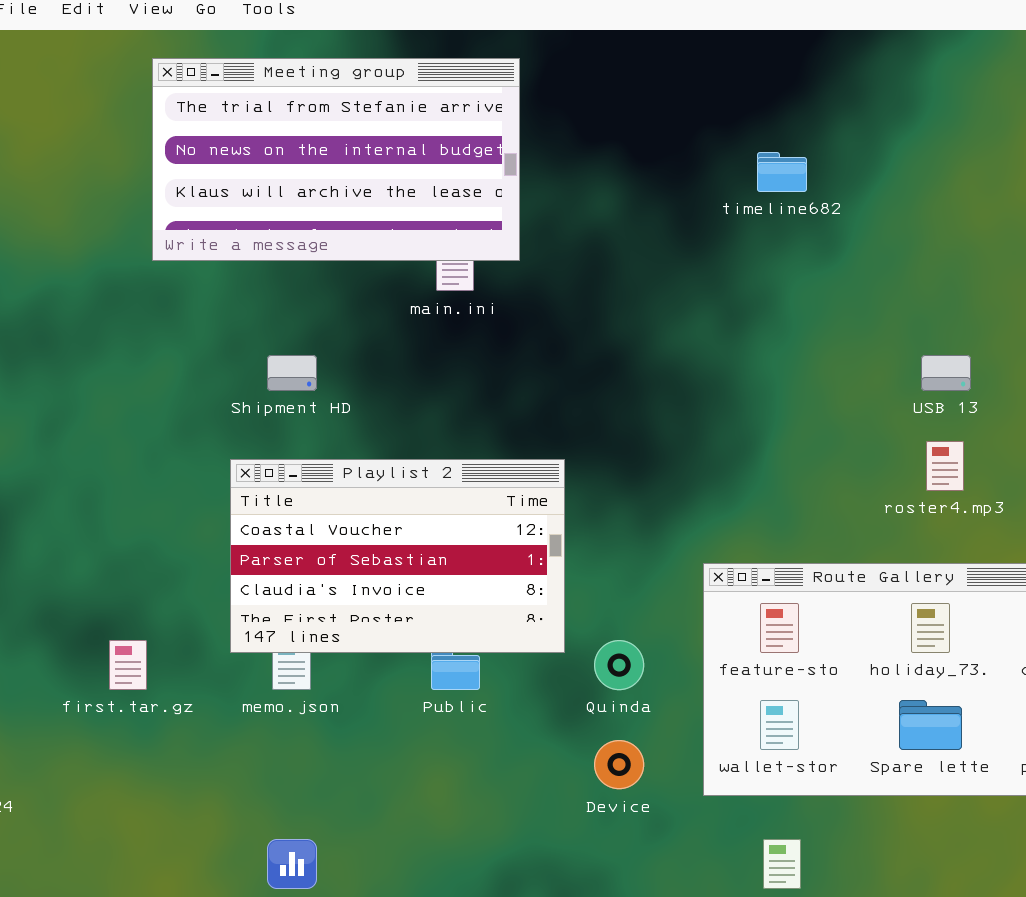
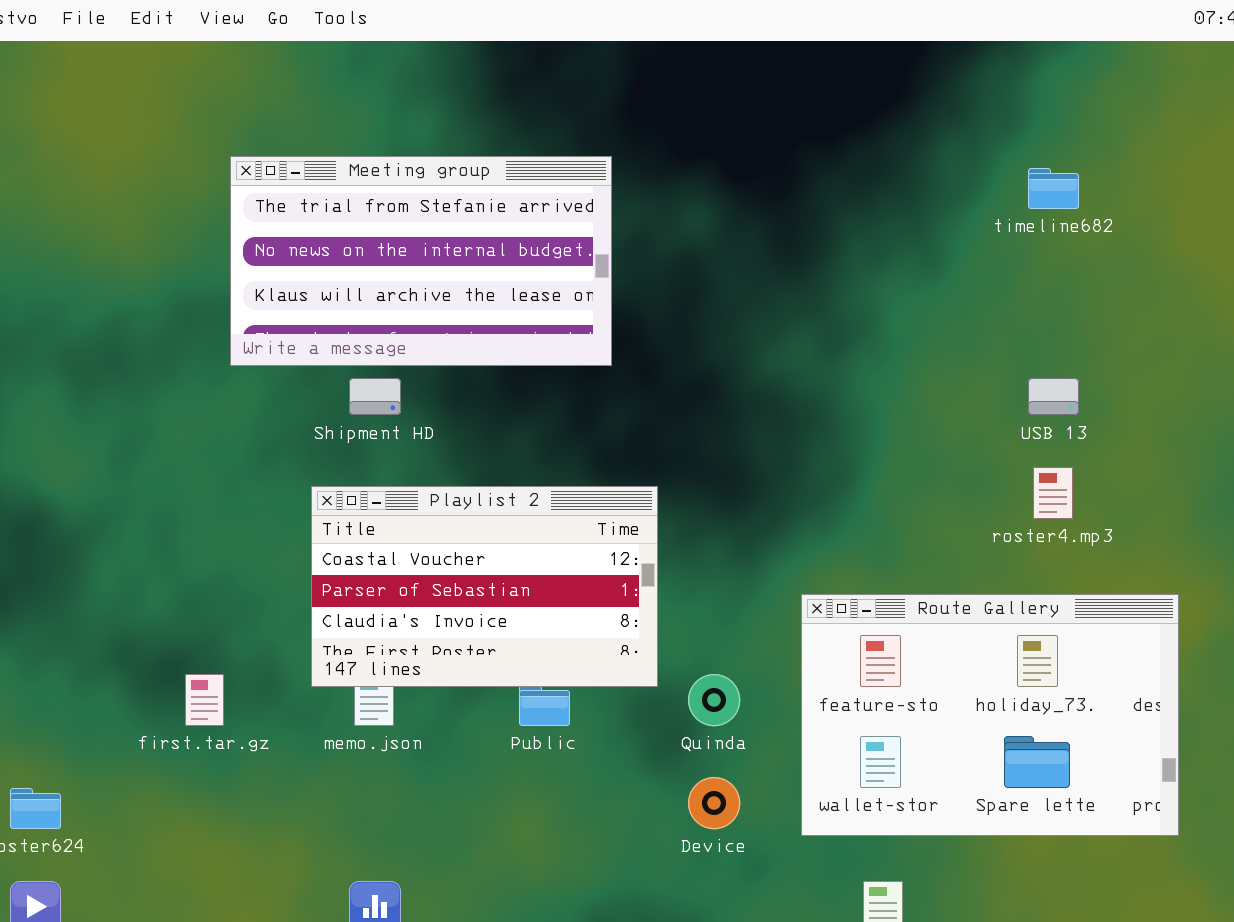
Meeting group: [152,58,520,261] -> [230,156,612,366], moved
timeline682: [757,152,807,192] -> [1028,168,1079,209], moved

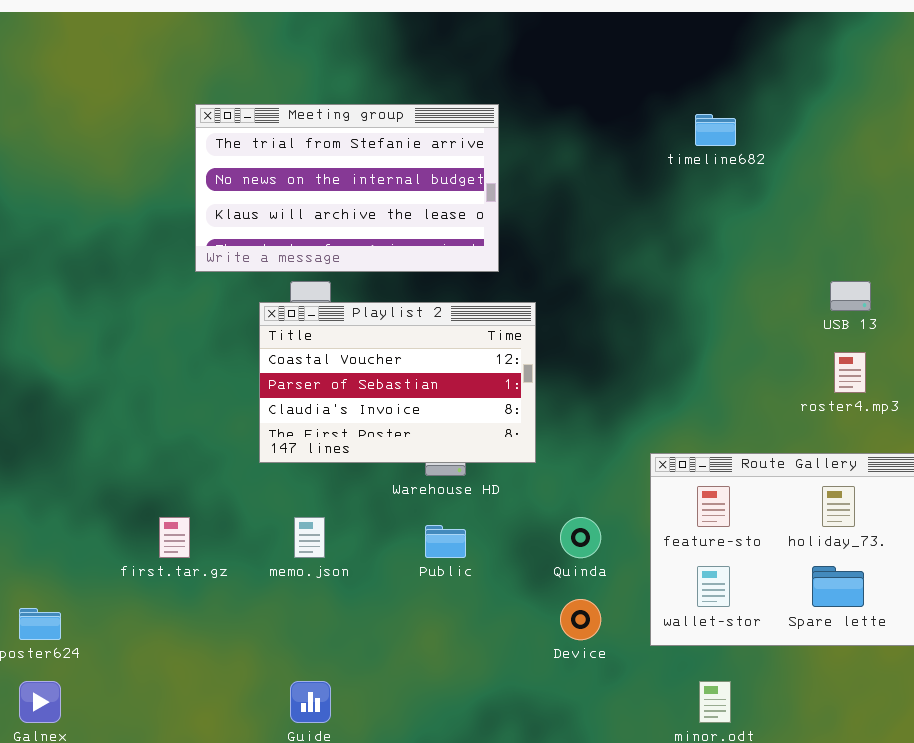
timeline682: [1028,168,1079,209] -> [695,114,736,146], moved
Playlist 2: [311,486,658,687] -> [259,302,536,463], moved

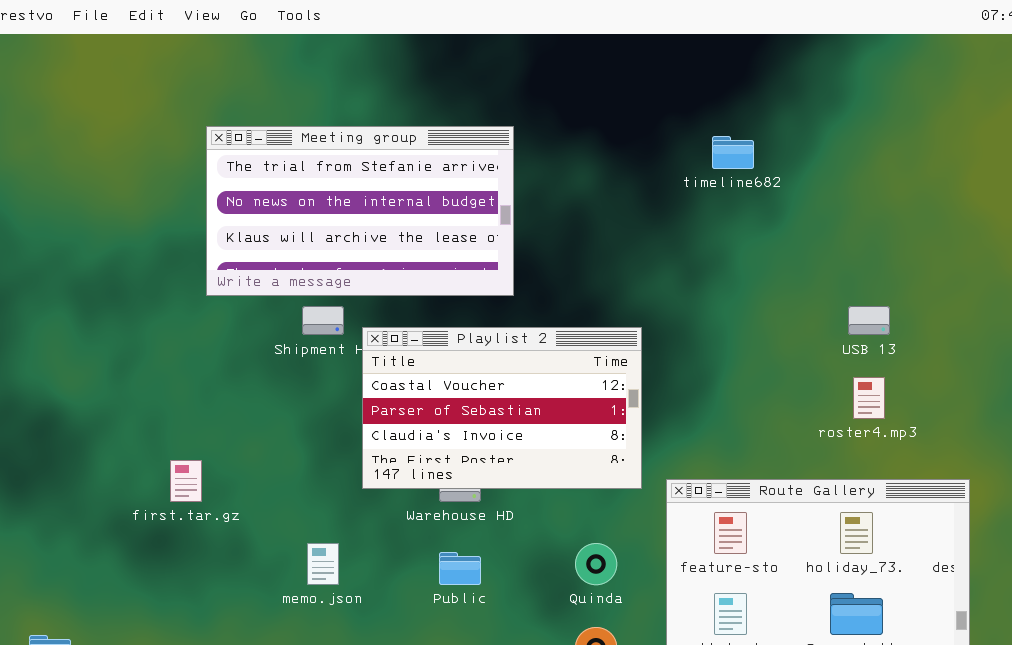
Playlist 2: [259,302,536,463] -> [362,327,642,489], moved
first.tar.gz: [159,517,190,558] -> [170,460,202,502], moved

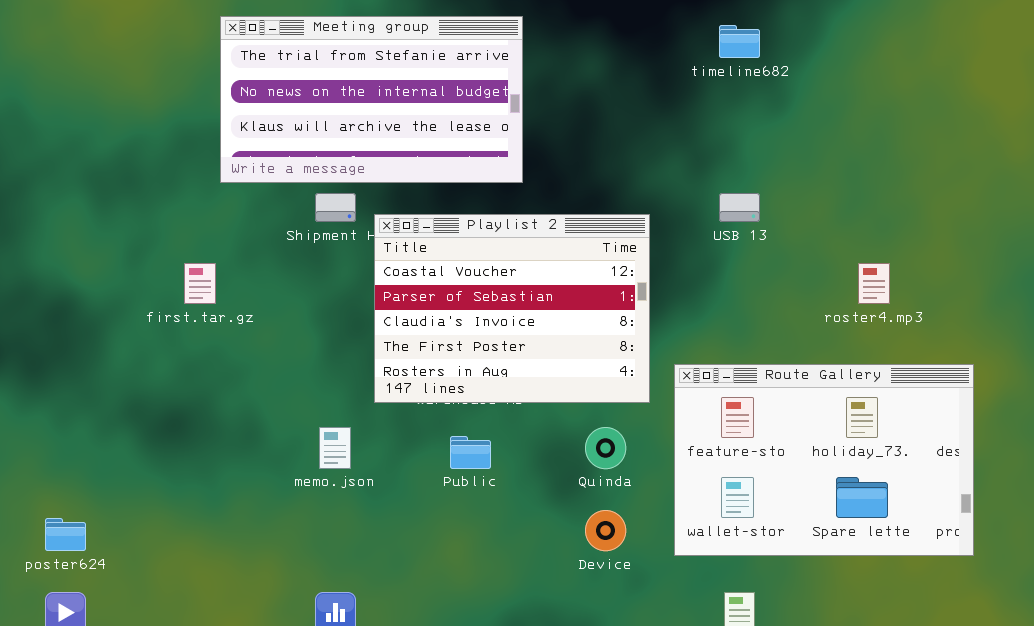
USB 13: [848,306,890,335] -> [719,193,760,222], moved
Playlist 2: [362,327,642,489] -> [374,214,650,403], resized
first.tar.gz: [170,460,202,502] -> [184,263,216,304], moved

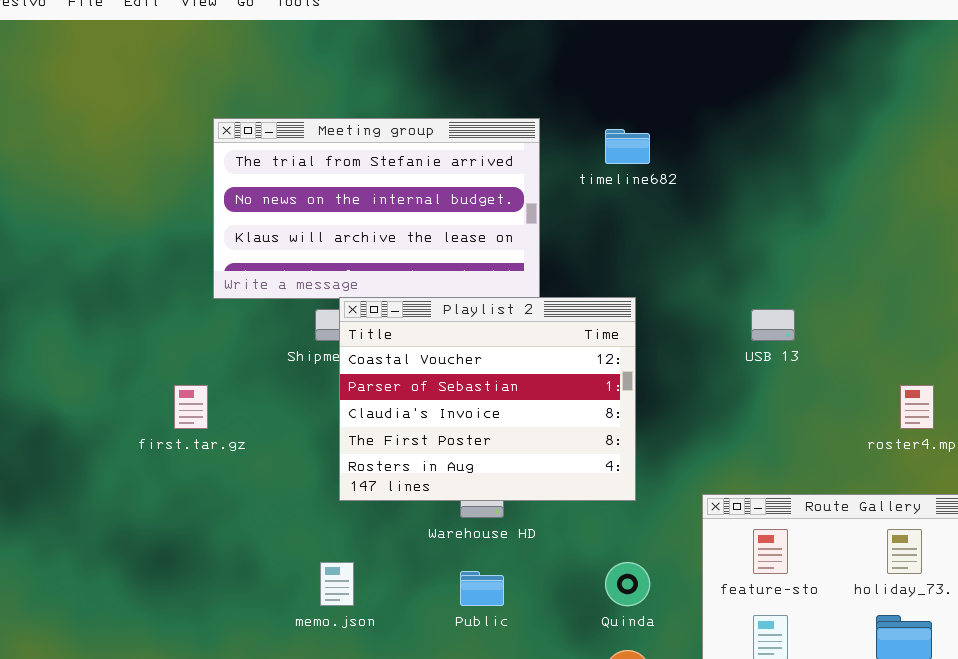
timeline682: [719,25,760,58] -> [605,129,650,164], moved
Playlist 2: [374,214,650,403] -> [339,297,636,501], moved

